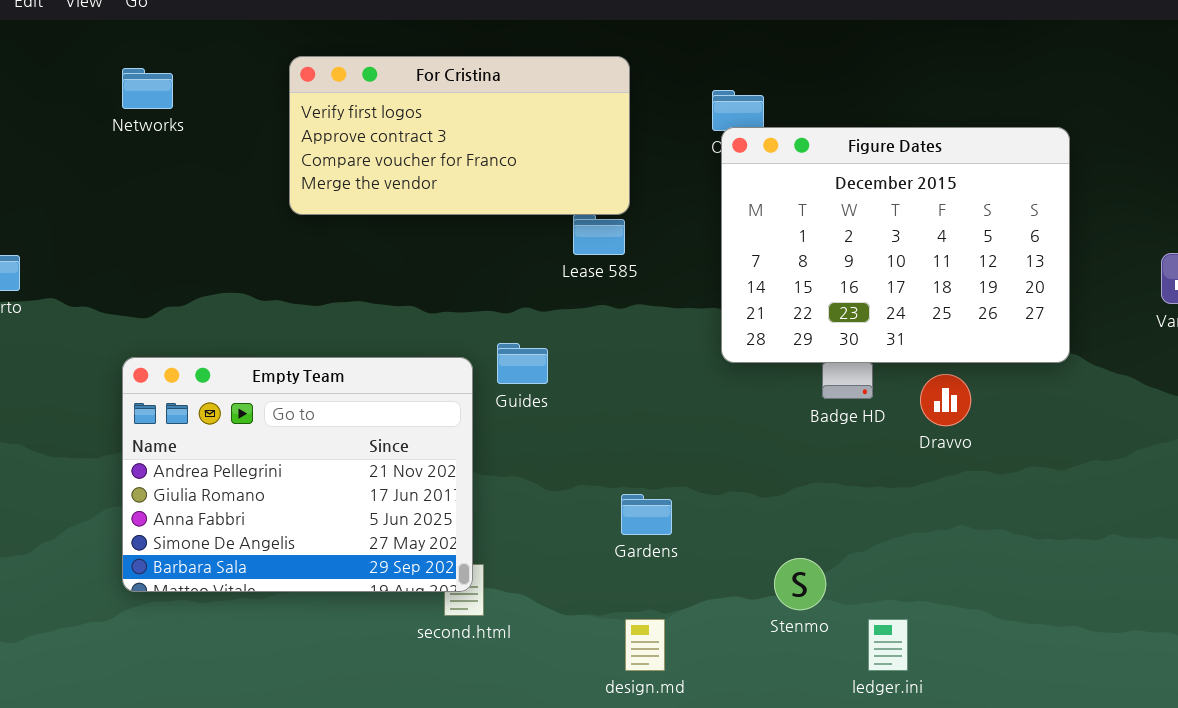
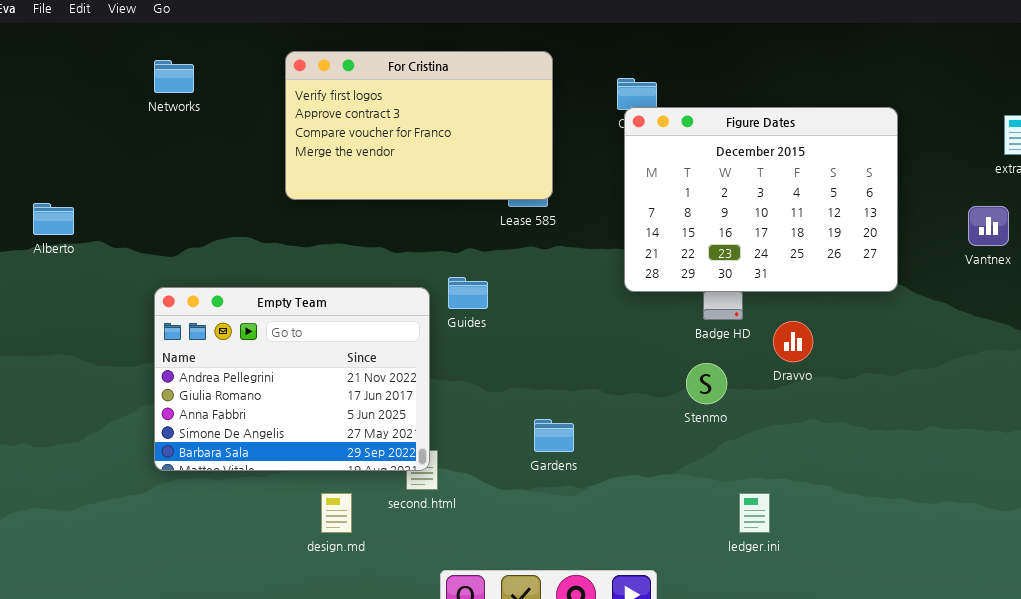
For Cristina: [289,56,630,215] -> [285,51,553,200], resized
Dravvo: [920,374,971,426] -> [773,321,813,362], moved
Gardens: [621,494,672,535] -> [534,419,574,452], moved
Stenmo: [774,558,826,610] -> [686,363,727,404], moved
design.md: [625,619,665,671] -> [321,493,352,533], moved

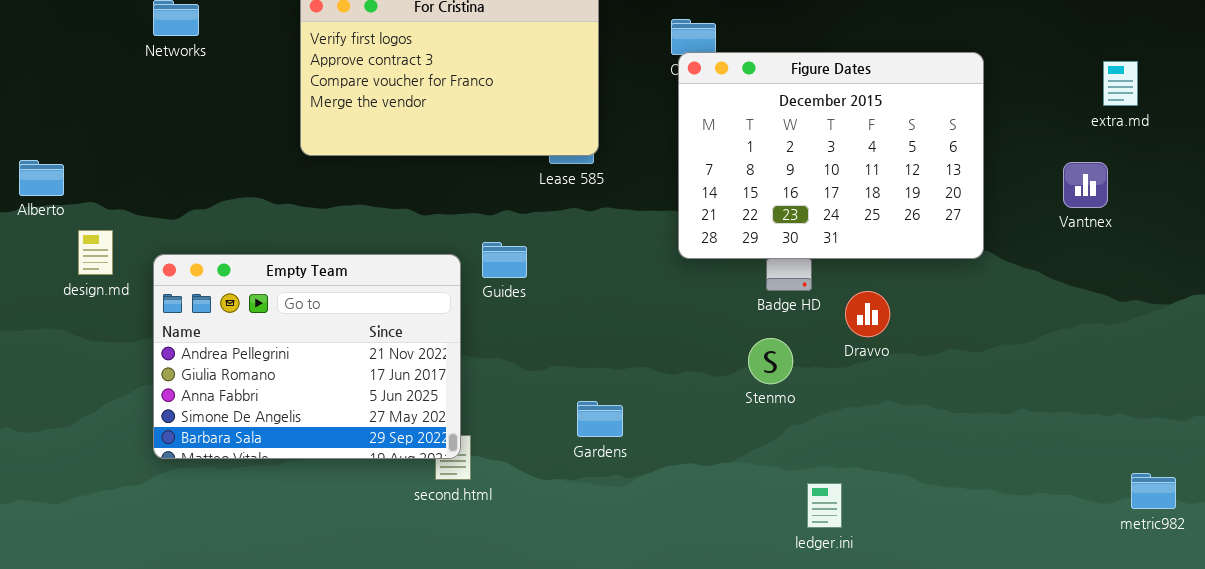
design.md: [321,493,352,533] -> [78,230,113,275], moved

